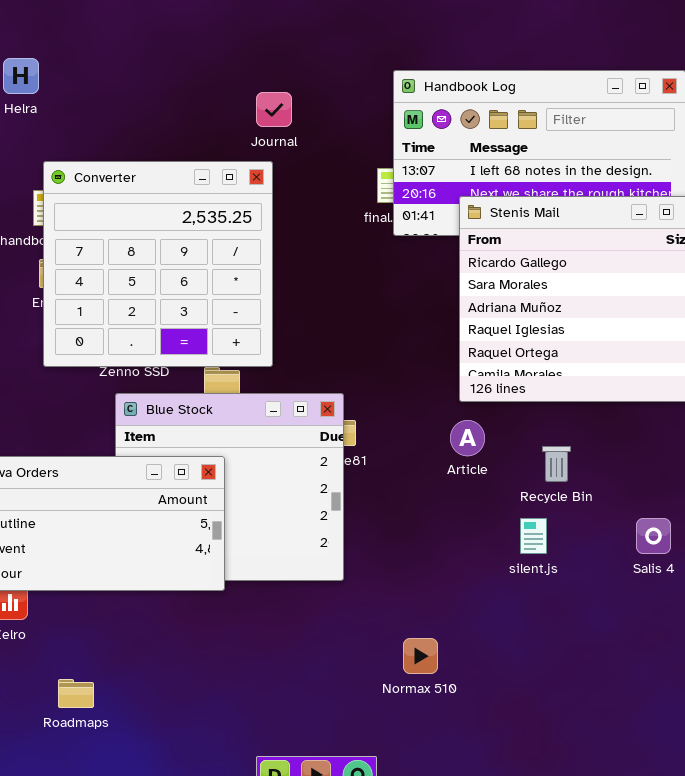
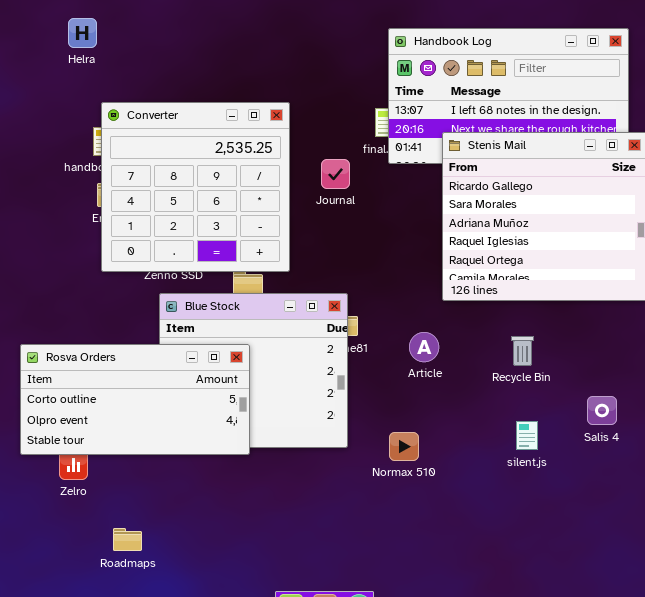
Journal: [256,92,292,127] -> [321,159,350,189], moved
Article: [450,420,485,456] -> [409,332,439,362], moved
silent.js: [520,518,547,554] -> [516,421,538,450], moved
Normax 510: [403,638,438,674] -> [389,432,419,461], moved

